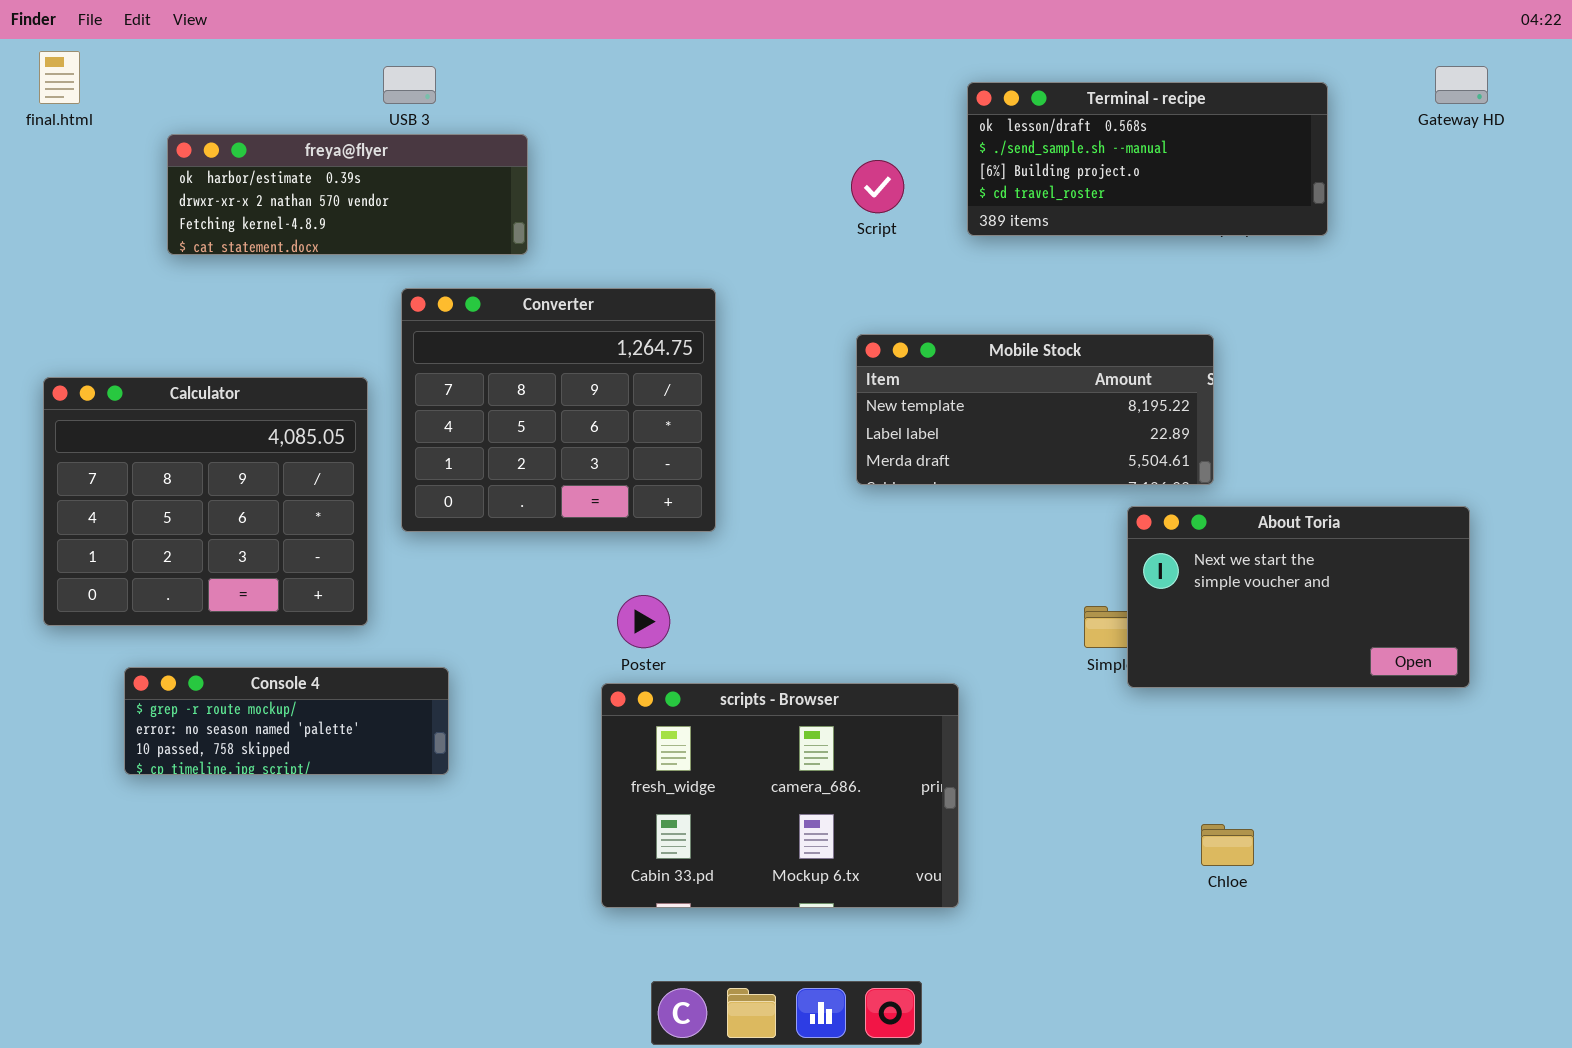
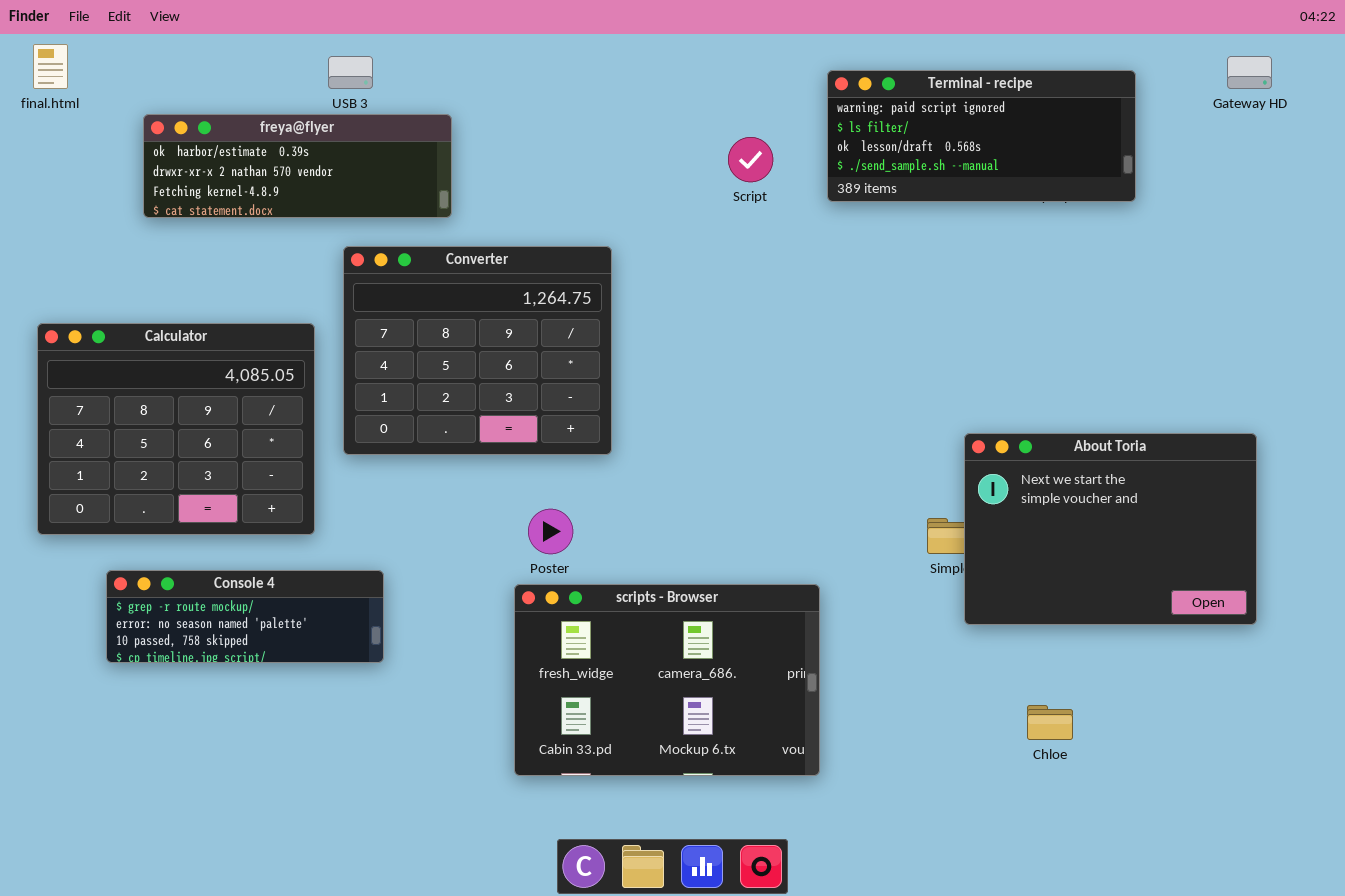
Terminal - recipe: [967,82,1328,236] -> [827,70,1136,202], scrolled up 2 rows
Mobile Stock: [856,334,1214,485] -> none, closed
About Toria: [1127,506,1470,688] -> [964,433,1257,625], resized

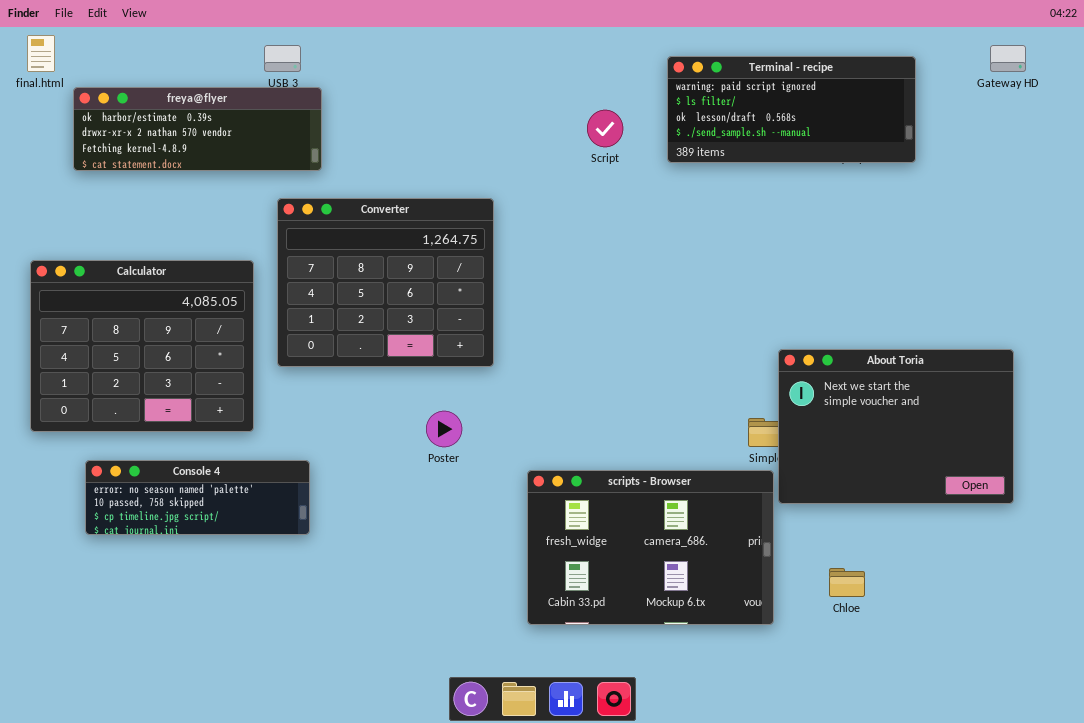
freya@flyer: [143,114,452,218] -> [73,87,322,171], moved
Console 4: [106,570,384,663] -> [85,460,310,535], scrolled down 1 row
scripts - Browser: [514,584,820,776] -> [527,470,774,625], moved

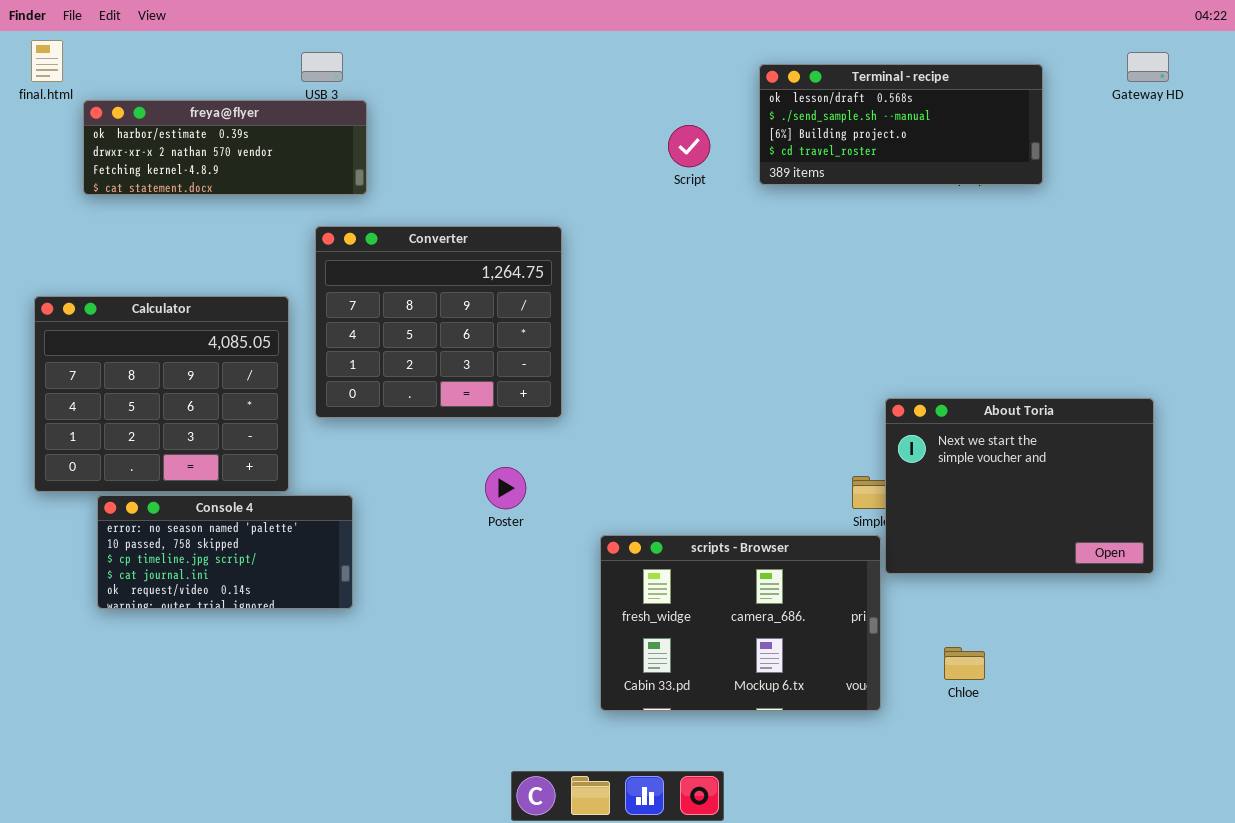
Terminal - recipe: [667,56,916,163] -> [759,64,1043,185], scrolled down 2 rows
Console 4: [85,460,310,535] -> [97,495,353,609], resized

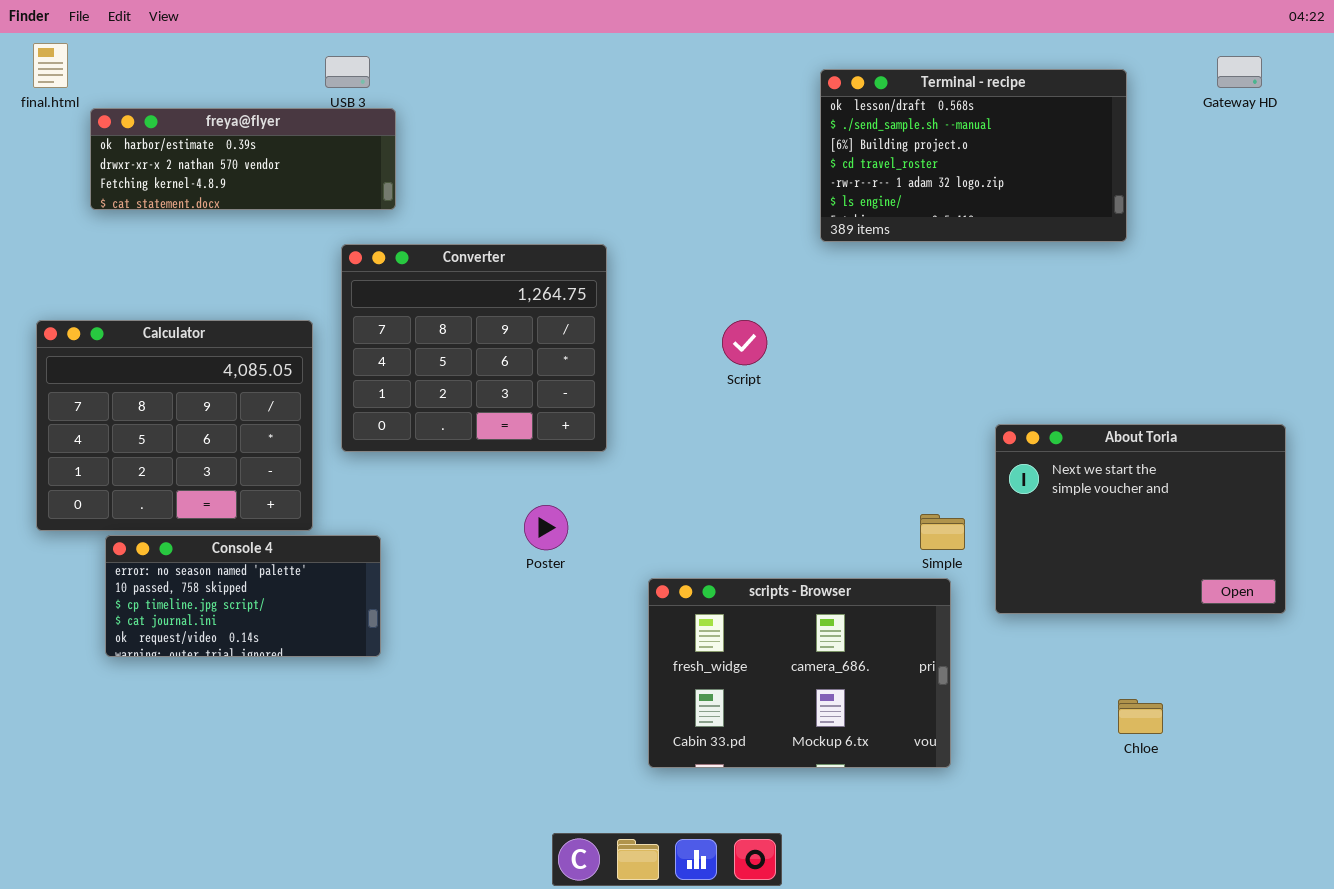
Terminal - recipe: [759,64,1043,185] -> [820,69,1127,242], resized
Script: [668,125,710,167] -> [722,320,767,365], moved
About Toria: [885,398,1154,574] -> [995,424,1286,614], moved
Chloe: [944,647,985,680] -> [1118,699,1163,734], moved

